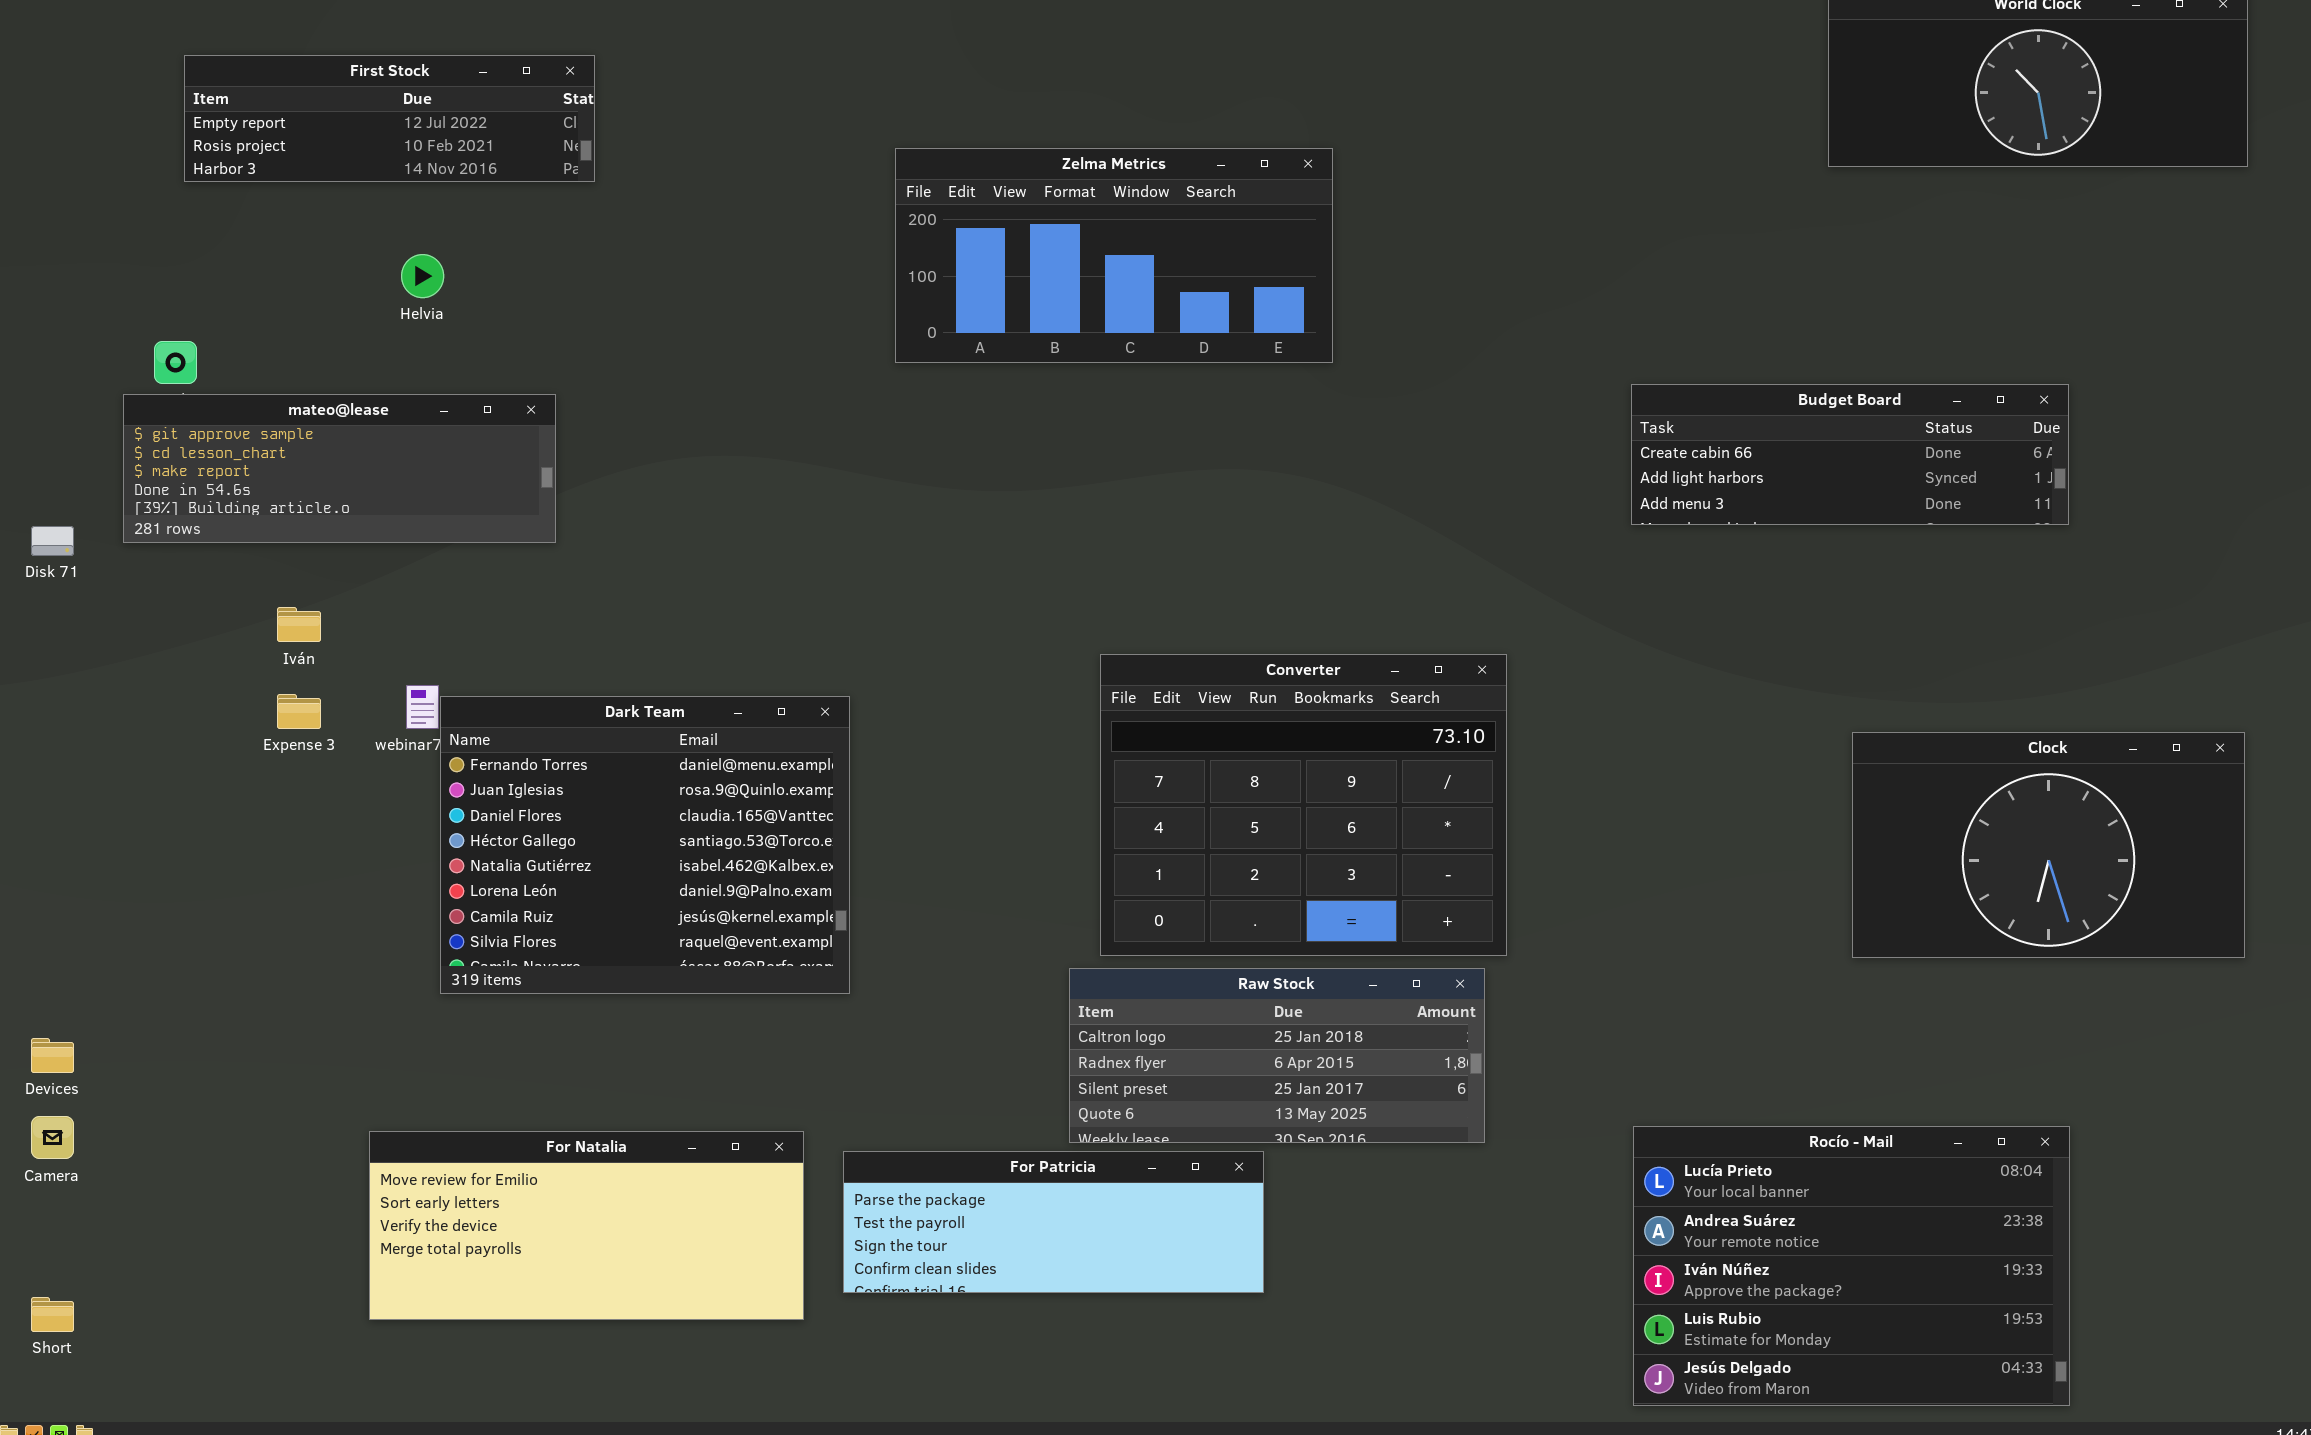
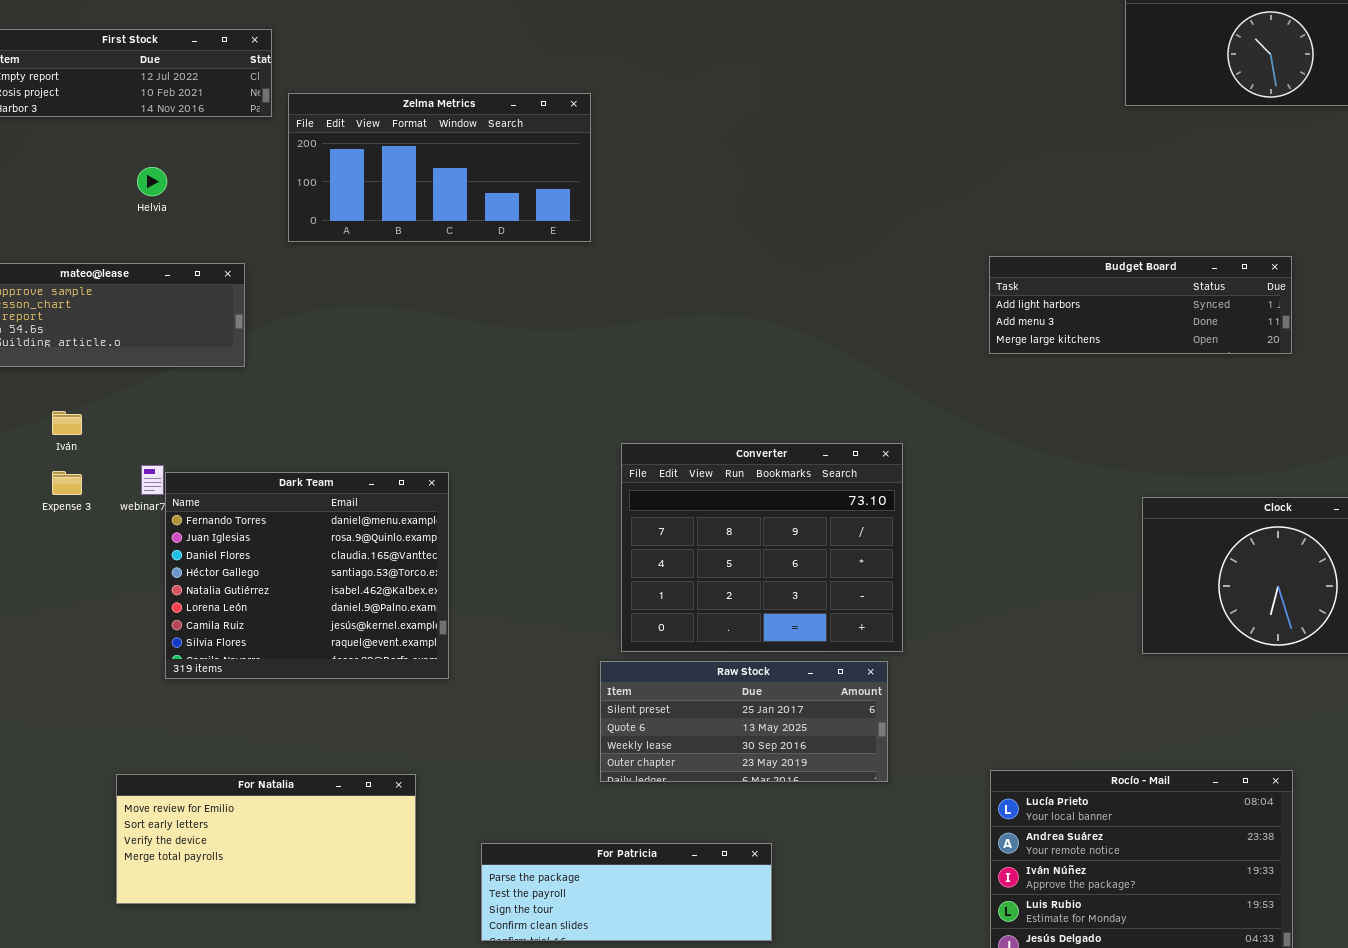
Zelma Metrics: [895,148,1333,363] -> [288,93,591,242], moved
Budget Board: [1631,384,2069,525] -> [989,256,1292,354], scrolled down 1 row
Raw Stock: [1069,968,1485,1143] -> [600,661,888,782], scrolled down 2 rows
For Patricia: [843,1151,1264,1293] -> [481,843,772,941], moved

